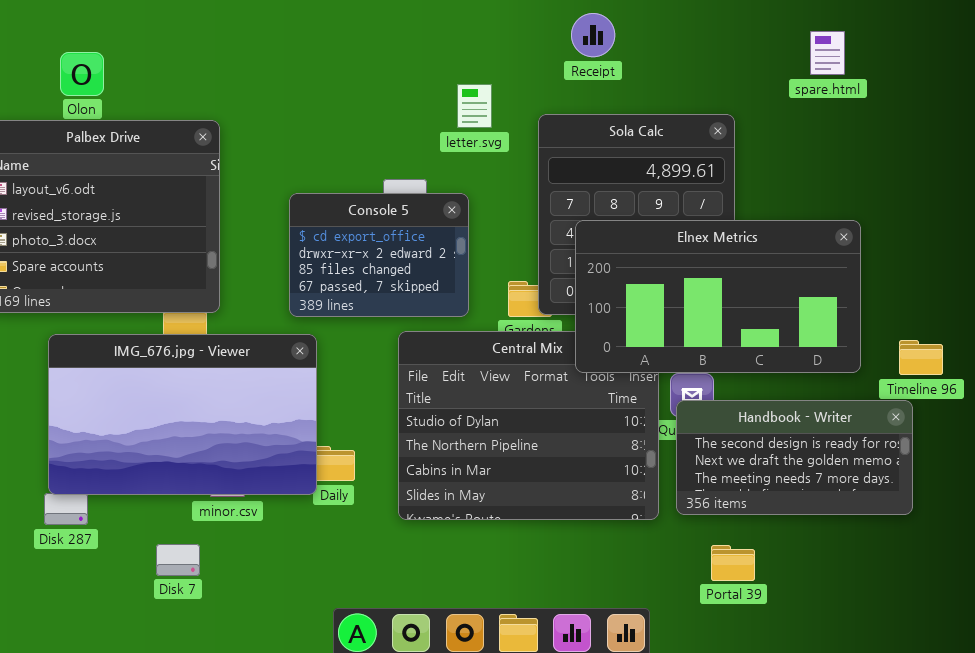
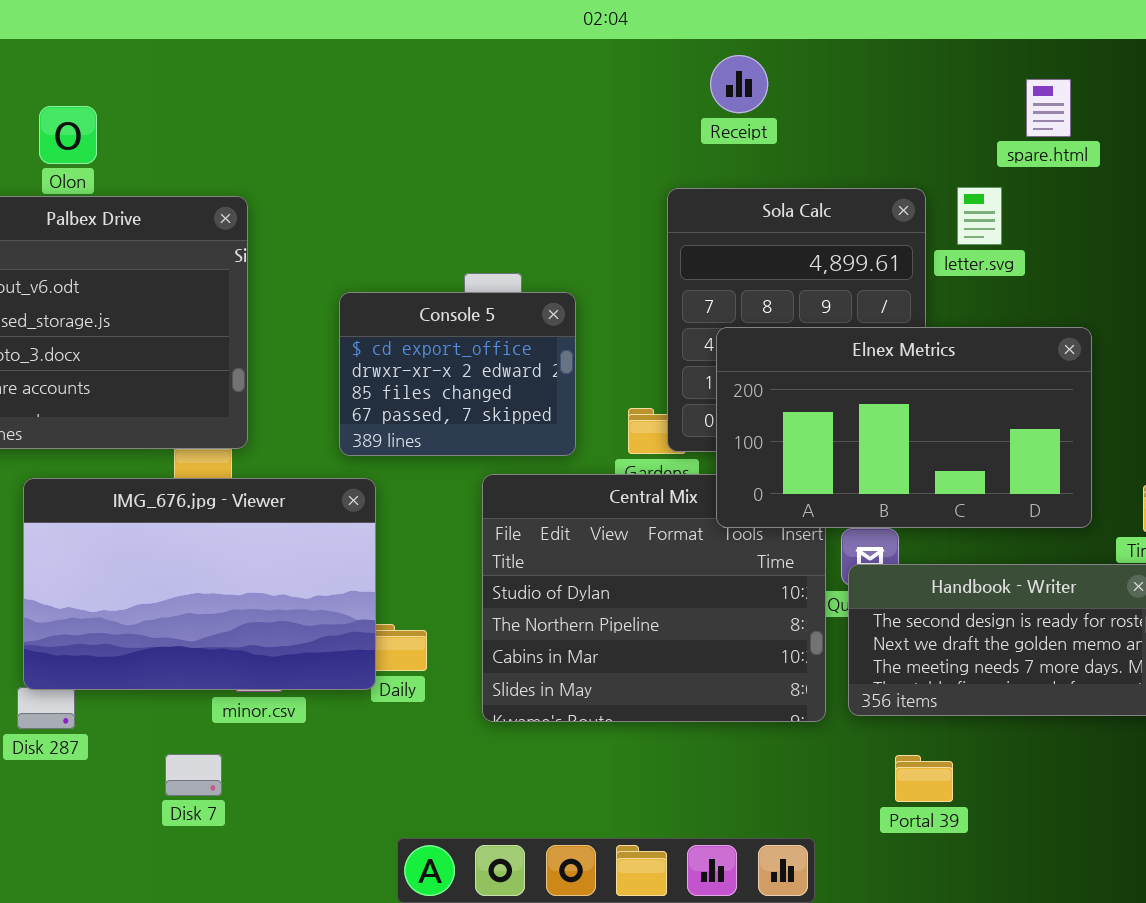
letter.svg: [457,84,492,128] -> [957,187,1002,245], moved

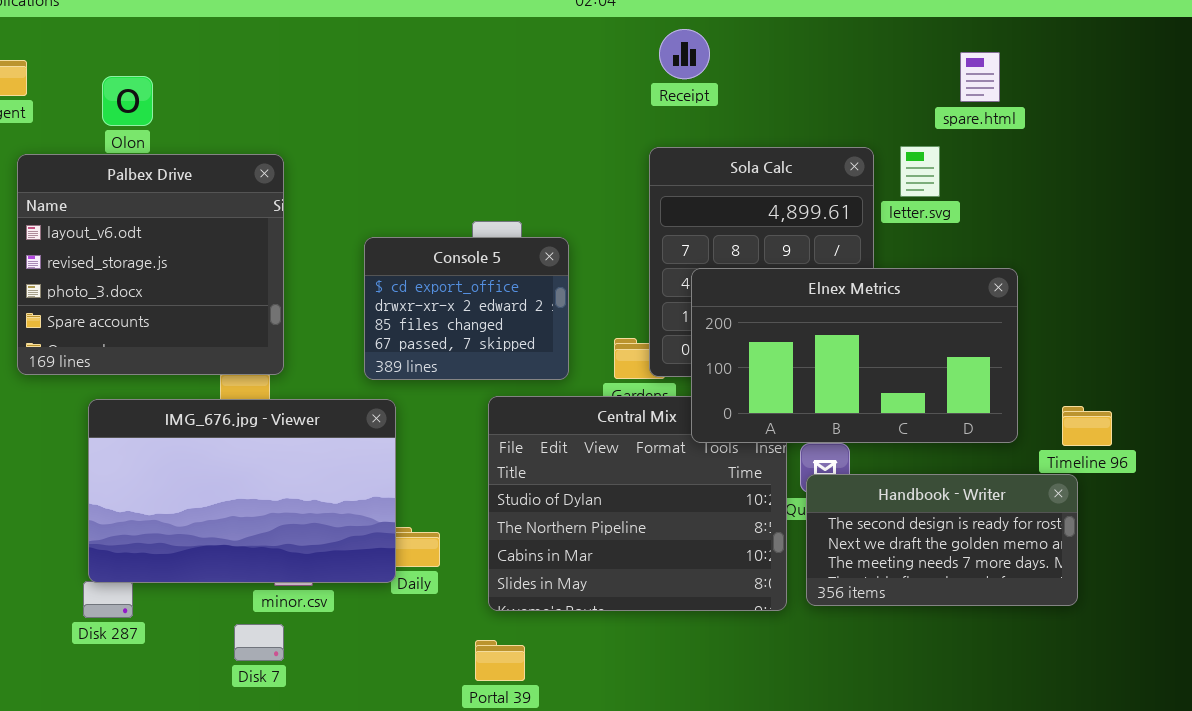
Receipt: [710,55,768,113] -> [659,29,710,79], moved
Disk 7: [165,754,222,796] -> [234,624,284,661], moved
Portal 39: [895,755,953,802] -> [475,640,525,681], moved

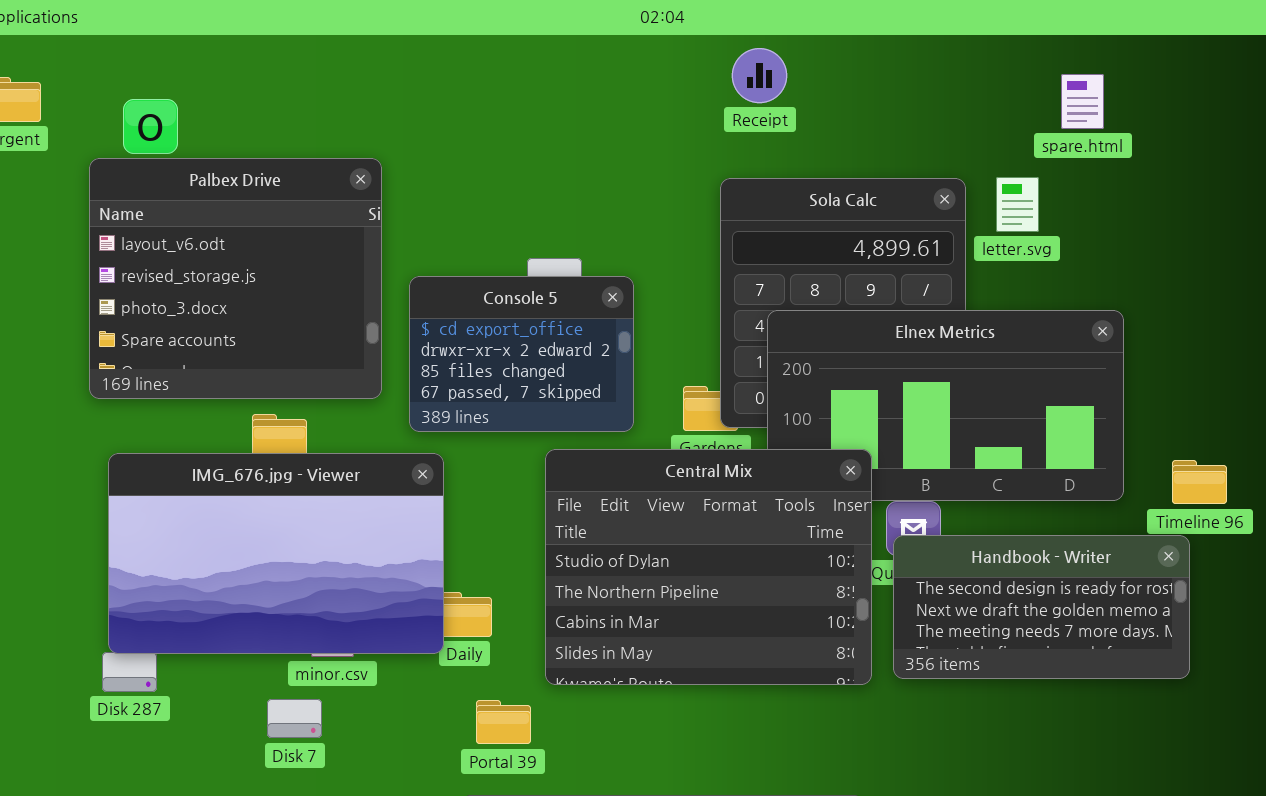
Palbex Drive: [17,154,284,375] -> [89,158,382,399], moved
Central Mix: [488,396,787,611] -> [545,449,872,685], raised
Portal 39: [475,640,525,681] -> [476,700,531,744], moved

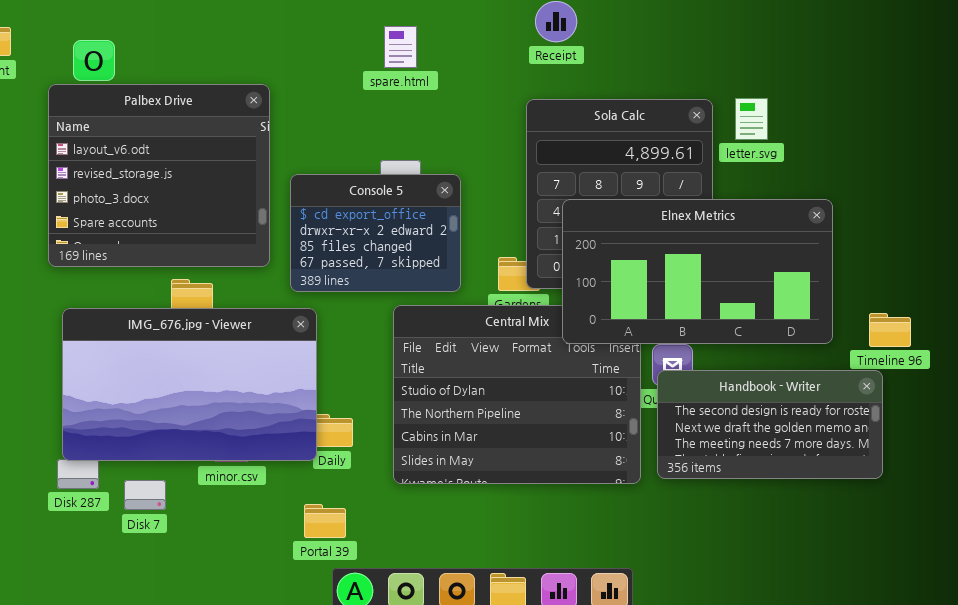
spare.html: [1061,74,1104,129] -> [384,26,417,68], moved
Elnex Metrics: [767,310,1124,501] -> [562,199,833,344], raised
Disk 7: [267,699,322,738] -> [124,480,166,510], moved
Portal 39: [476,700,531,744] -> [304,504,346,538], moved

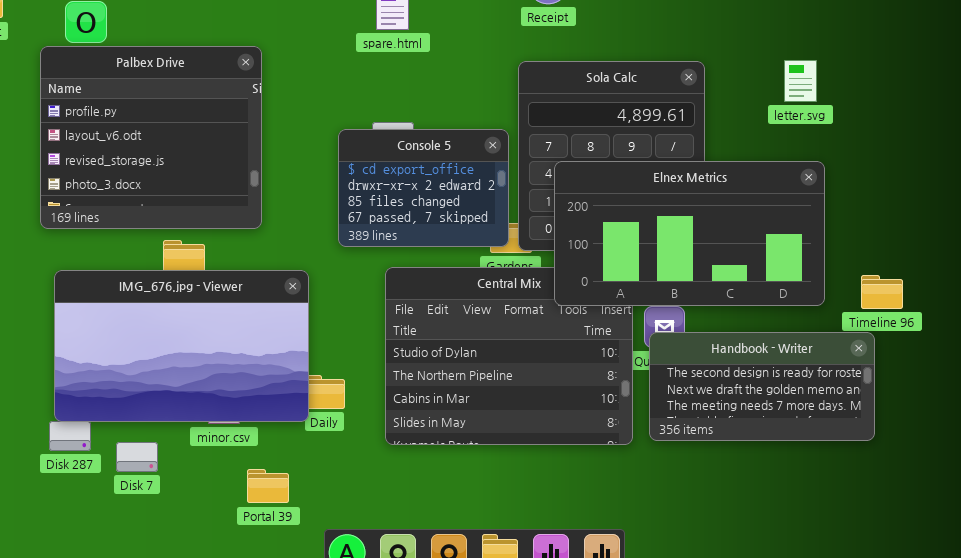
Palbex Drive: [48,84,270,267] -> [40,46,262,229], scrolled up 1 row
letter.svg: [735,98,768,140] -> [784,60,817,102], moved
Console 5: [290,174,461,292] -> [338,129,509,247], moved
Portal 39: [304,504,346,538] -> [247,469,289,503], moved

